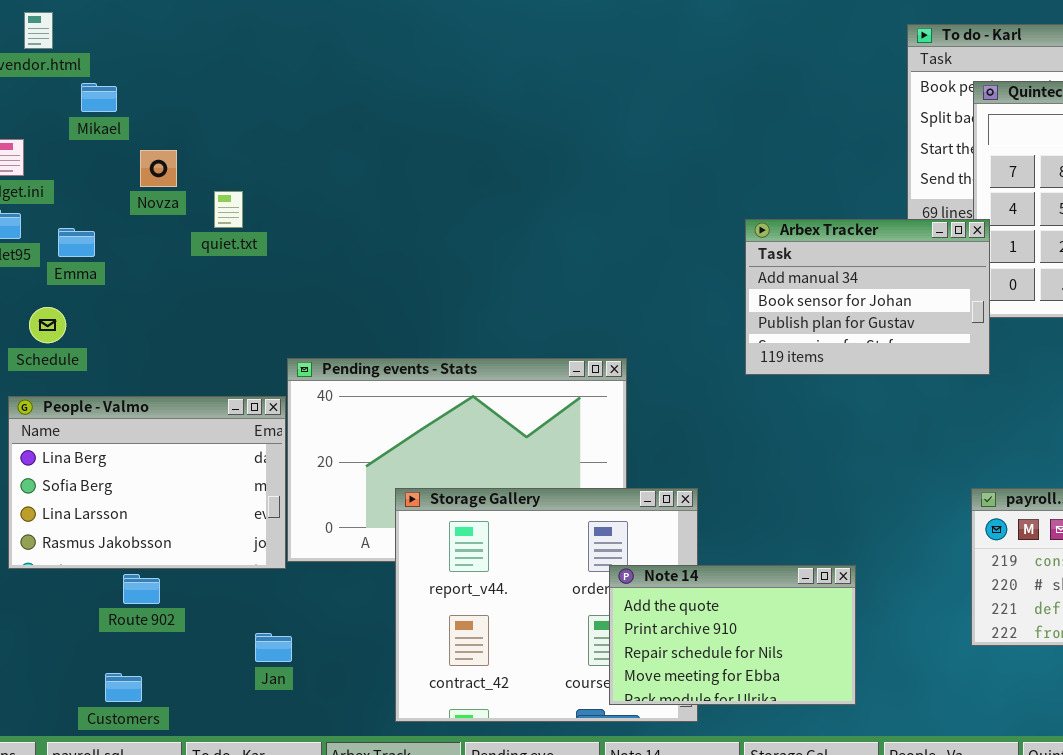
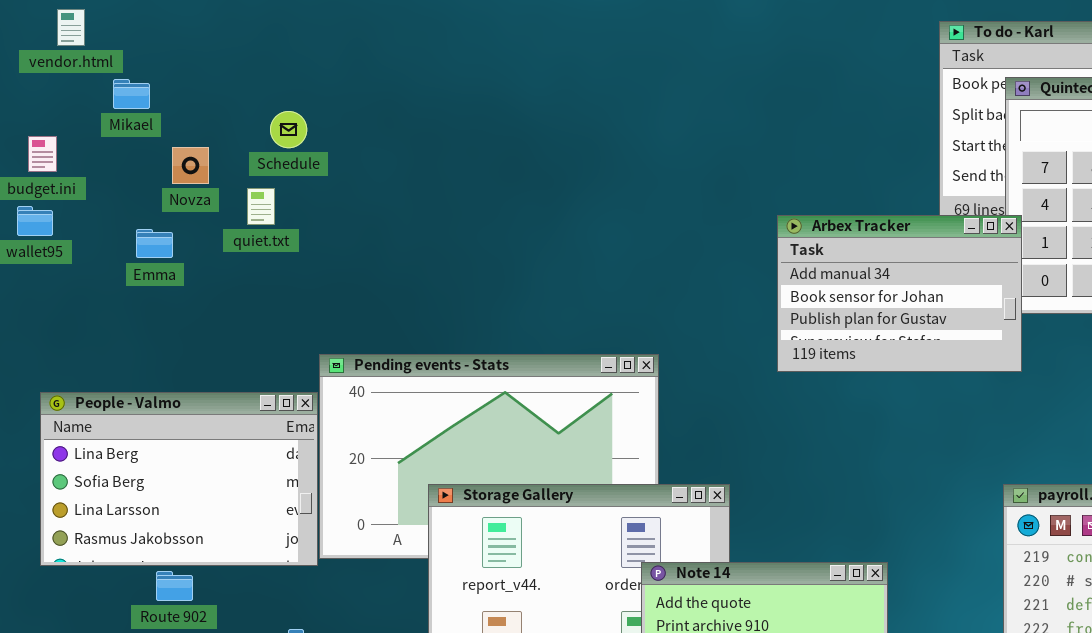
Emma: [58,228,95,257] -> [136,229,173,258], moved
Schedule: [29,307,66,343] -> [270,111,307,148], moved

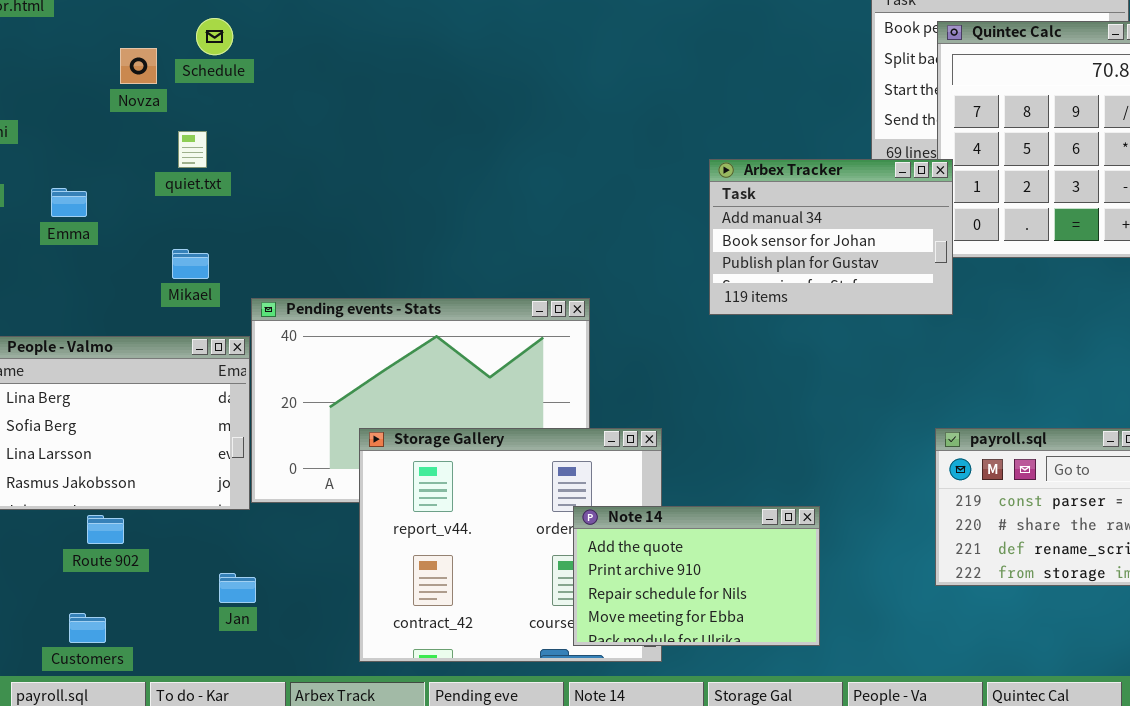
Mikael: [113,79,150,109] -> [172,249,209,279], moved
Schedule: [270,111,307,148] -> [196,18,233,55], moved
Novza: [172,147,209,184] -> [120,48,157,84], moved
Emma: [136,229,173,258] -> [51,188,87,217], moved

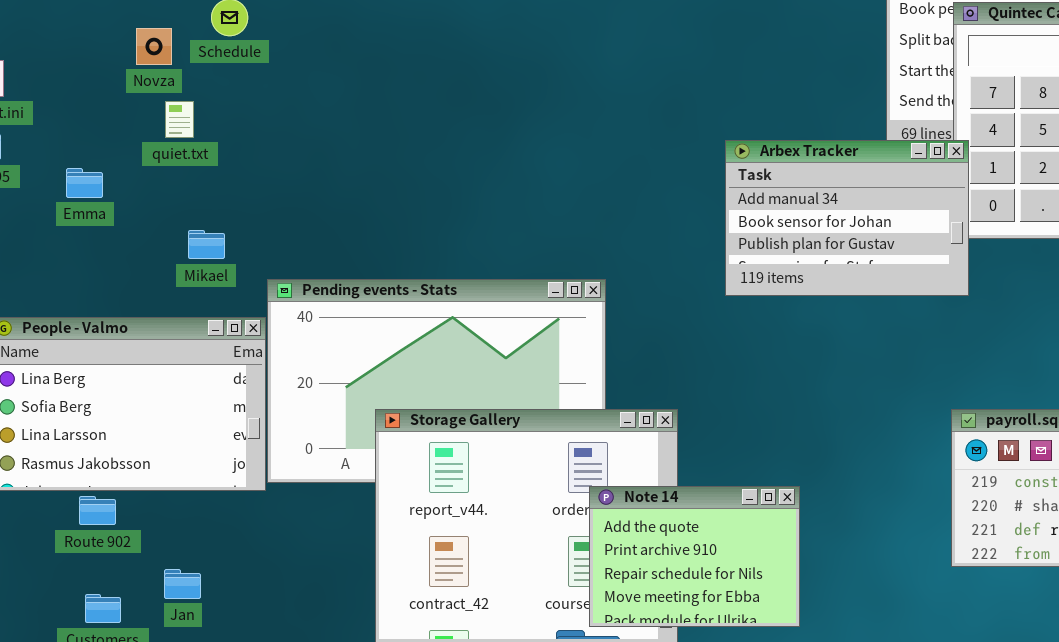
quiet.txt: [178,131,207,168] -> [165,101,194,138], moved
Note 14: [573,506,820,646] -> [589,486,800,627], resized
Route 902: [87,515,124,544] -> [79,496,116,525], moved
Jan: [219,573,256,603] -> [164,569,201,599], moved

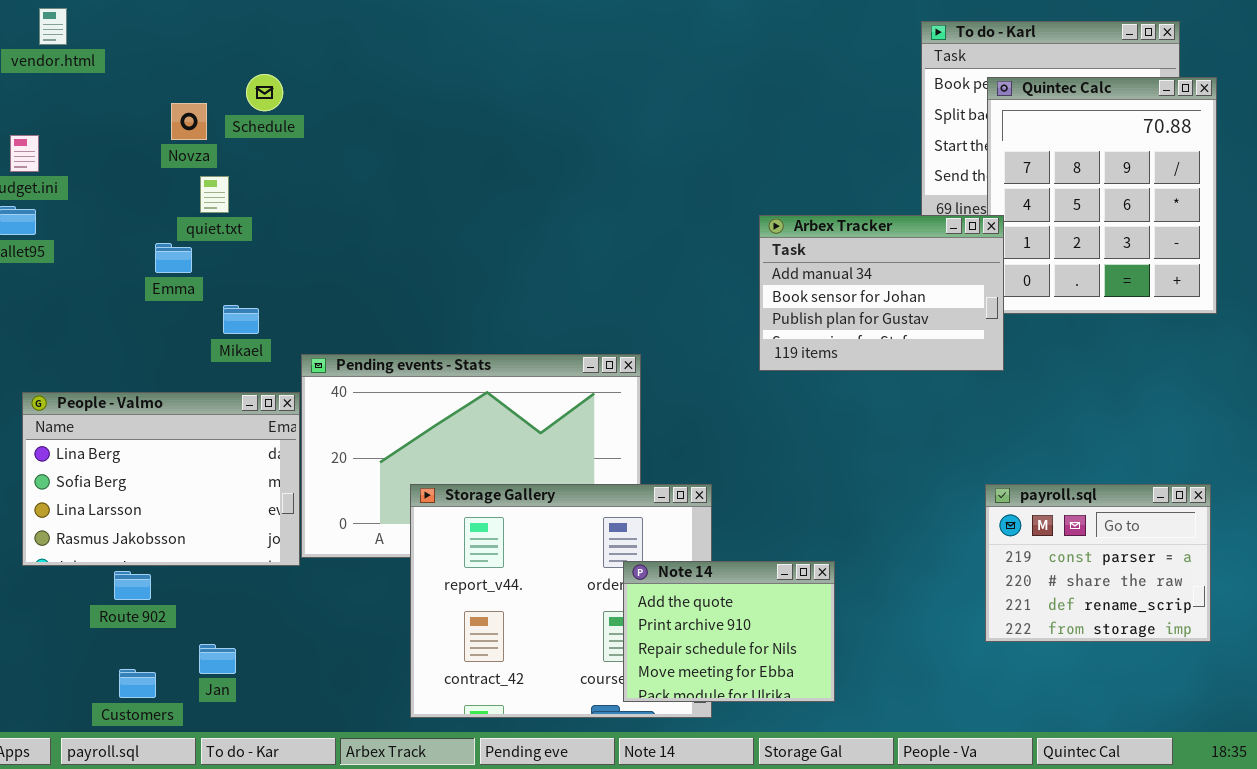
Emma: [66,168,103,198] -> [155,243,192,273], moved

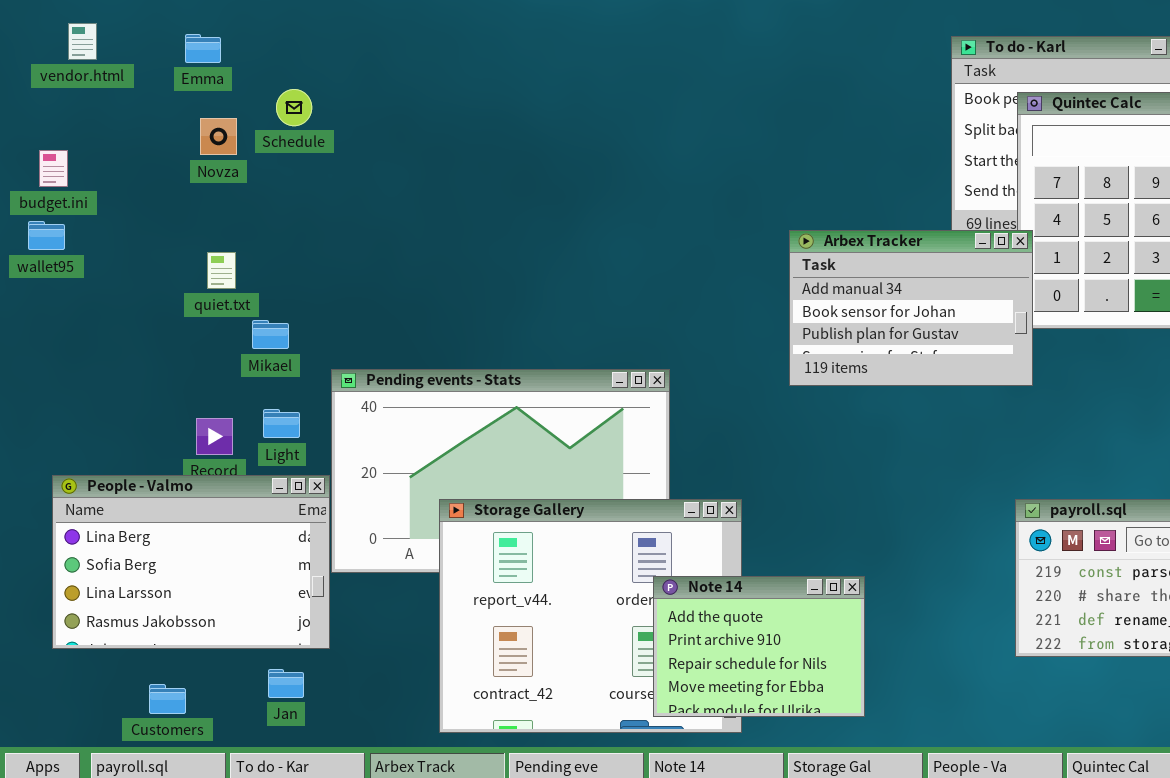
quiet.txt: [200,176,229,213] -> [207,252,236,289], moved
Emma: [155,243,192,273] -> [185,34,221,63], moved
People - Valmo: [22,392,300,566] -> [52,475,330,649], moved
Jan: [199,644,236,674] -> [268,669,304,698], moved

